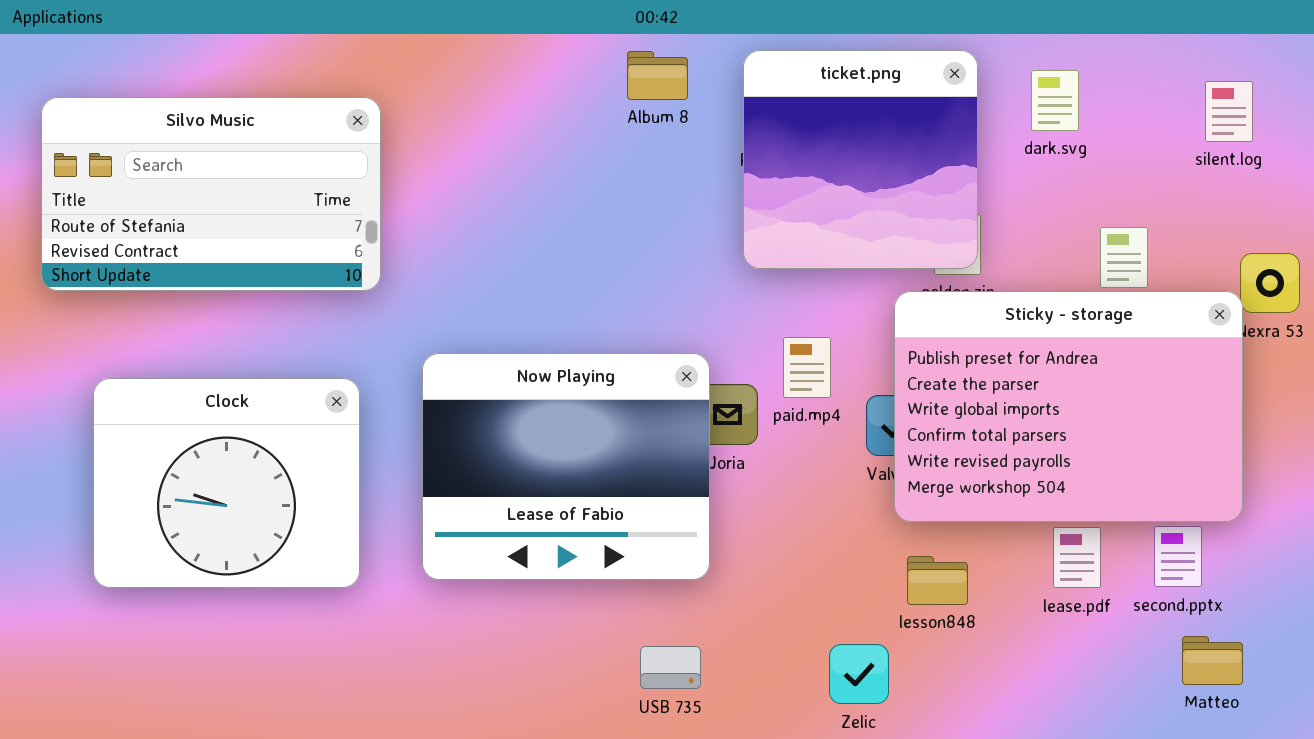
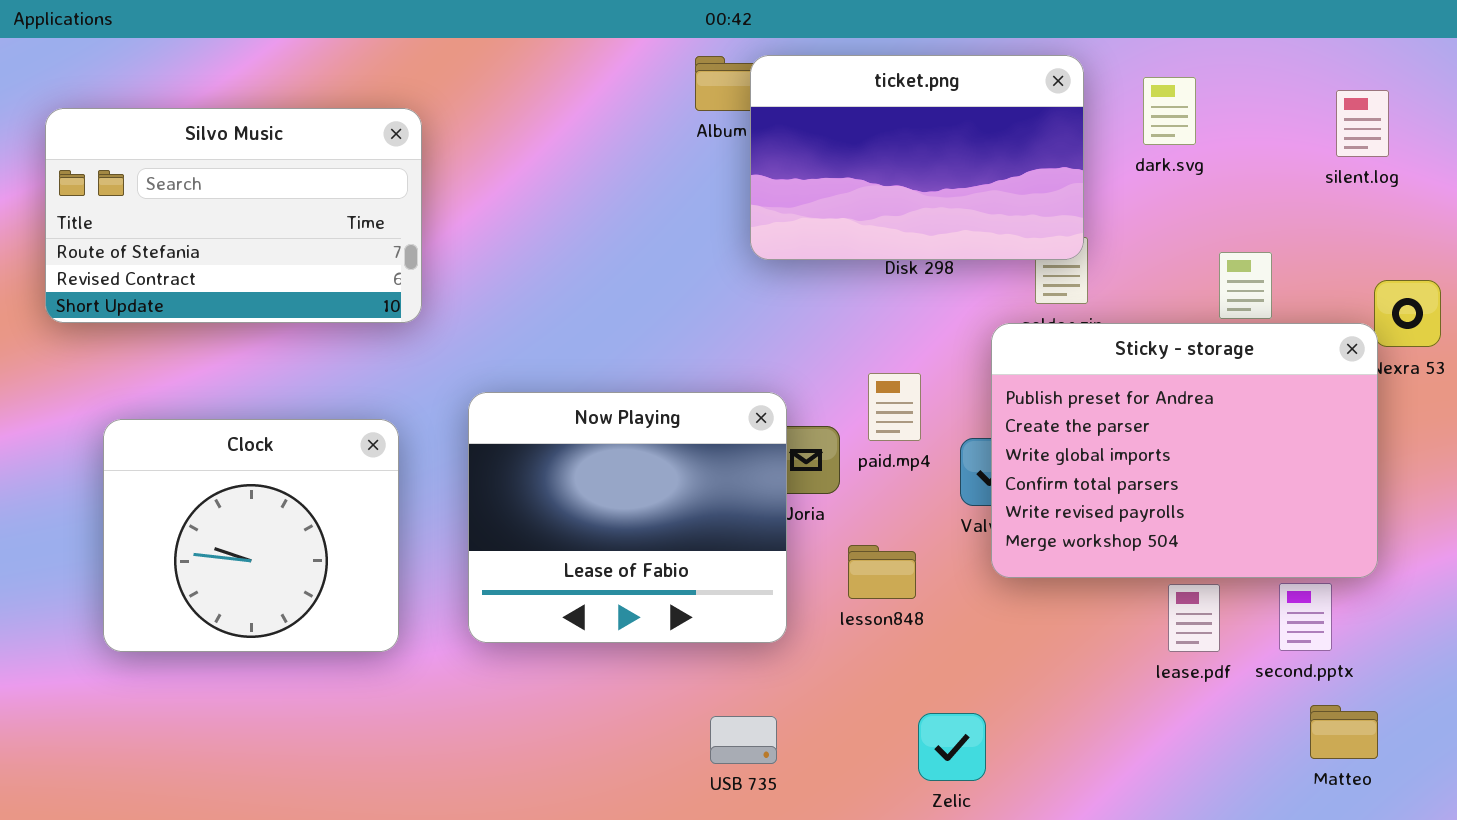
ticket.png: [743,50,978,269] -> [750,55,1084,260], resized
lesson848: [907,556,968,605] -> [848,545,916,599], moved

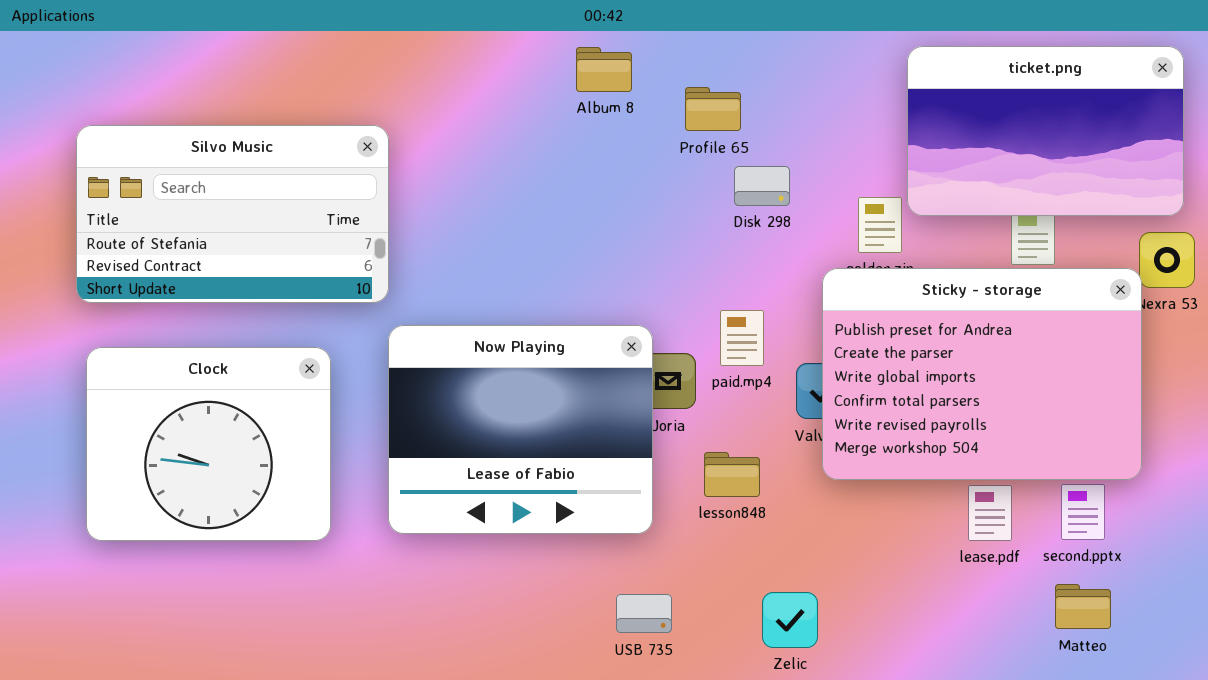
ticket.png: [750,55,1084,260] -> [907,46,1184,216], moved
Silvo Music: [45,108,422,323] -> [76,125,389,303], moved
Matteo: [1310,705,1378,759] -> [1055,584,1111,629], moved
USB 735: [710,716,777,764] -> [616,594,672,633], moved

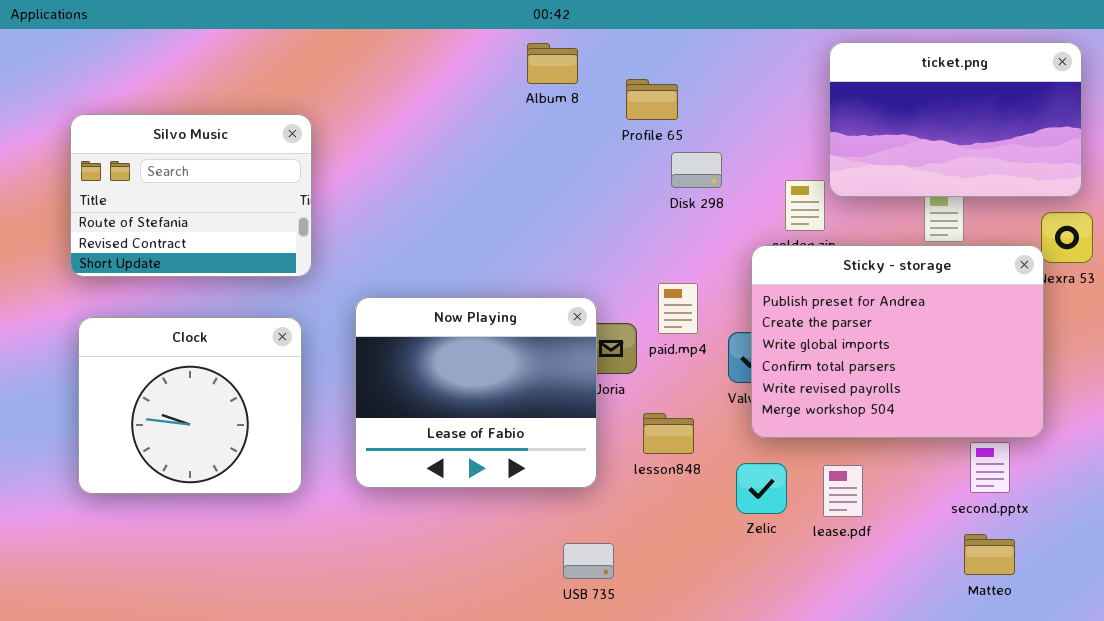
Silvo Music: [76,125,389,303] -> [70,114,312,277], resized
lease.pdf: [968,485,1012,541] -> [823,465,863,517], moved
Zelic: [762,592,818,648] -> [736,463,787,514], moved

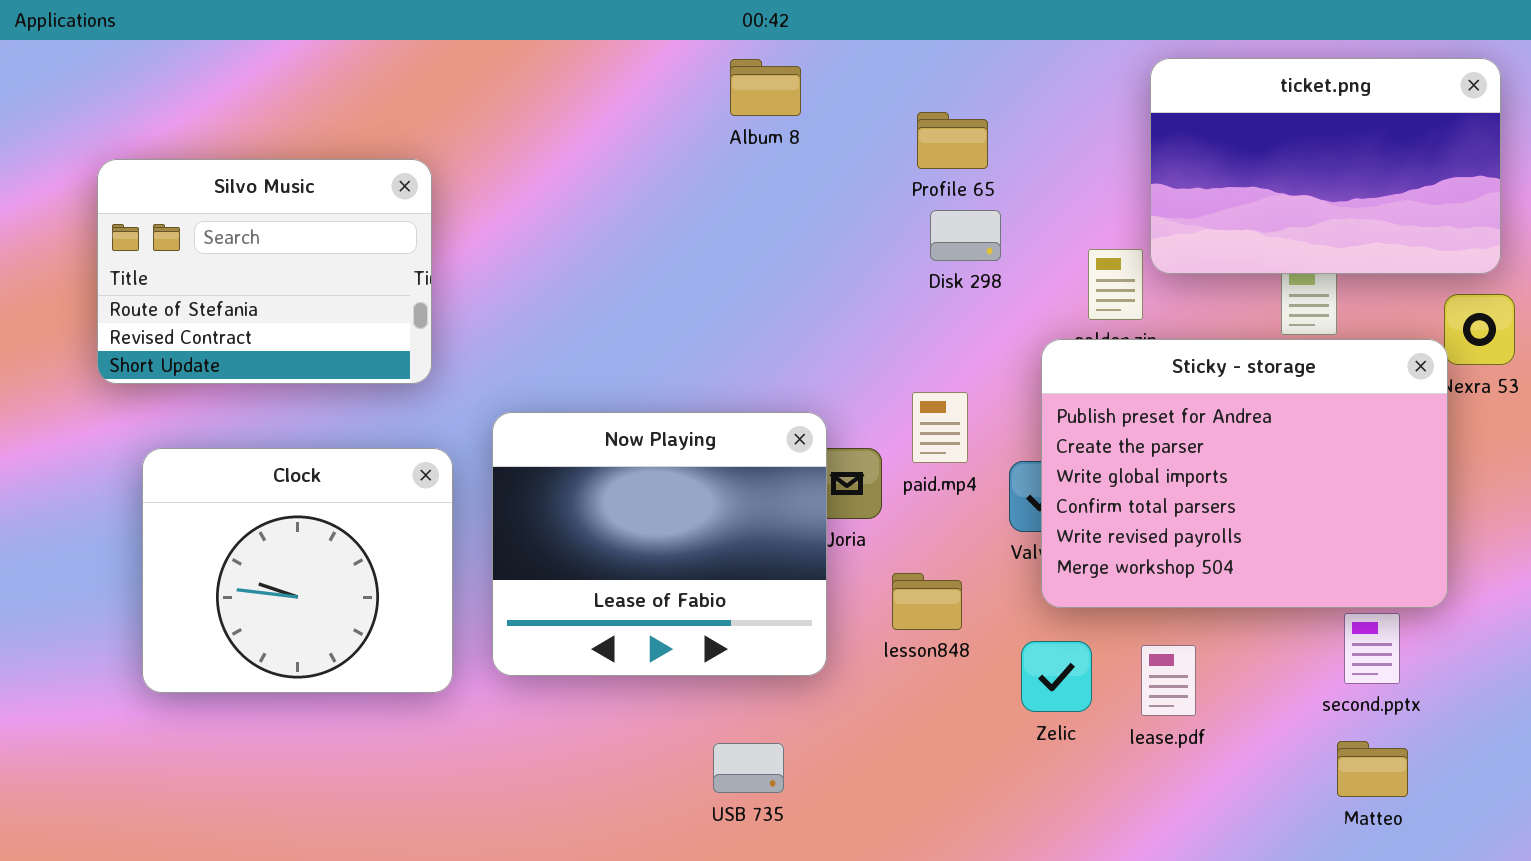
Profile 65: [626,79,678,120] -> [917,112,988,169], moved
Clock: [78,317,302,494] -> [142,448,453,693], moved
USB 735: [563,543,614,579] -> [713,743,784,793], moved

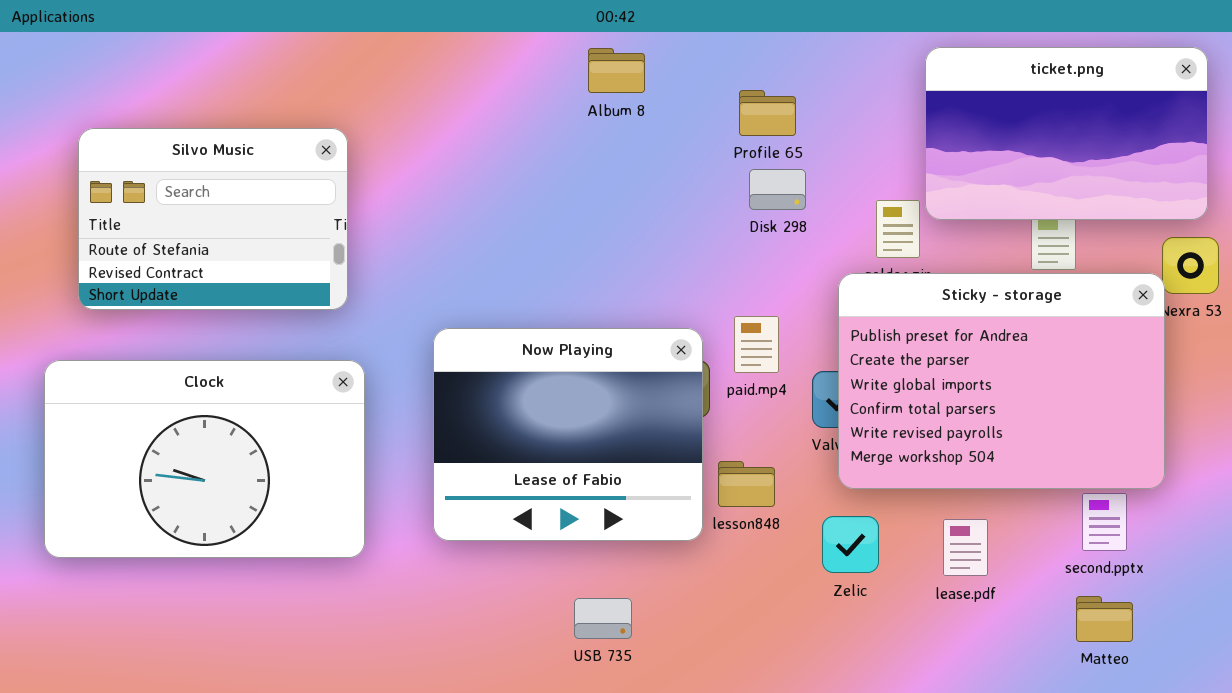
Now Playing: [492,412,827,676] -> [433,328,703,541], moved
Clock: [142,448,453,693] -> [44,360,365,558], resized
lease.pdf: [1141,645,1196,716] -> [943,519,988,576], moved

